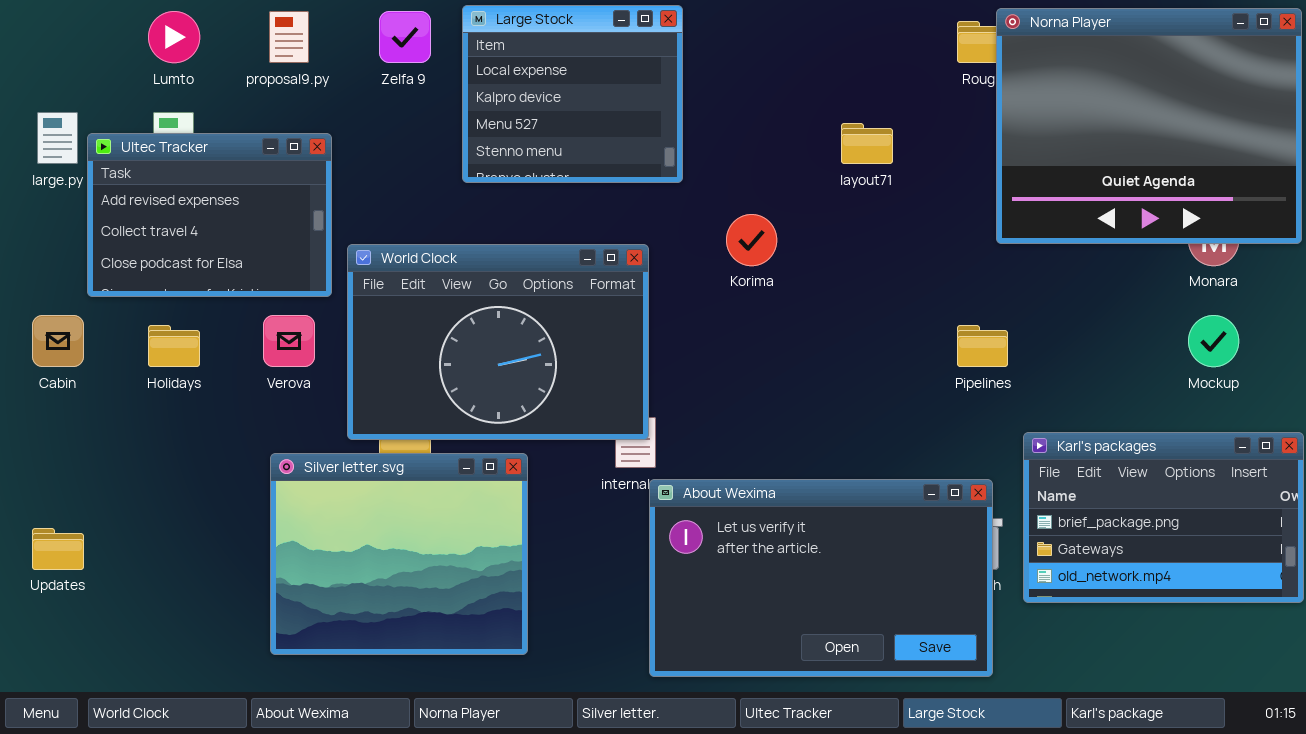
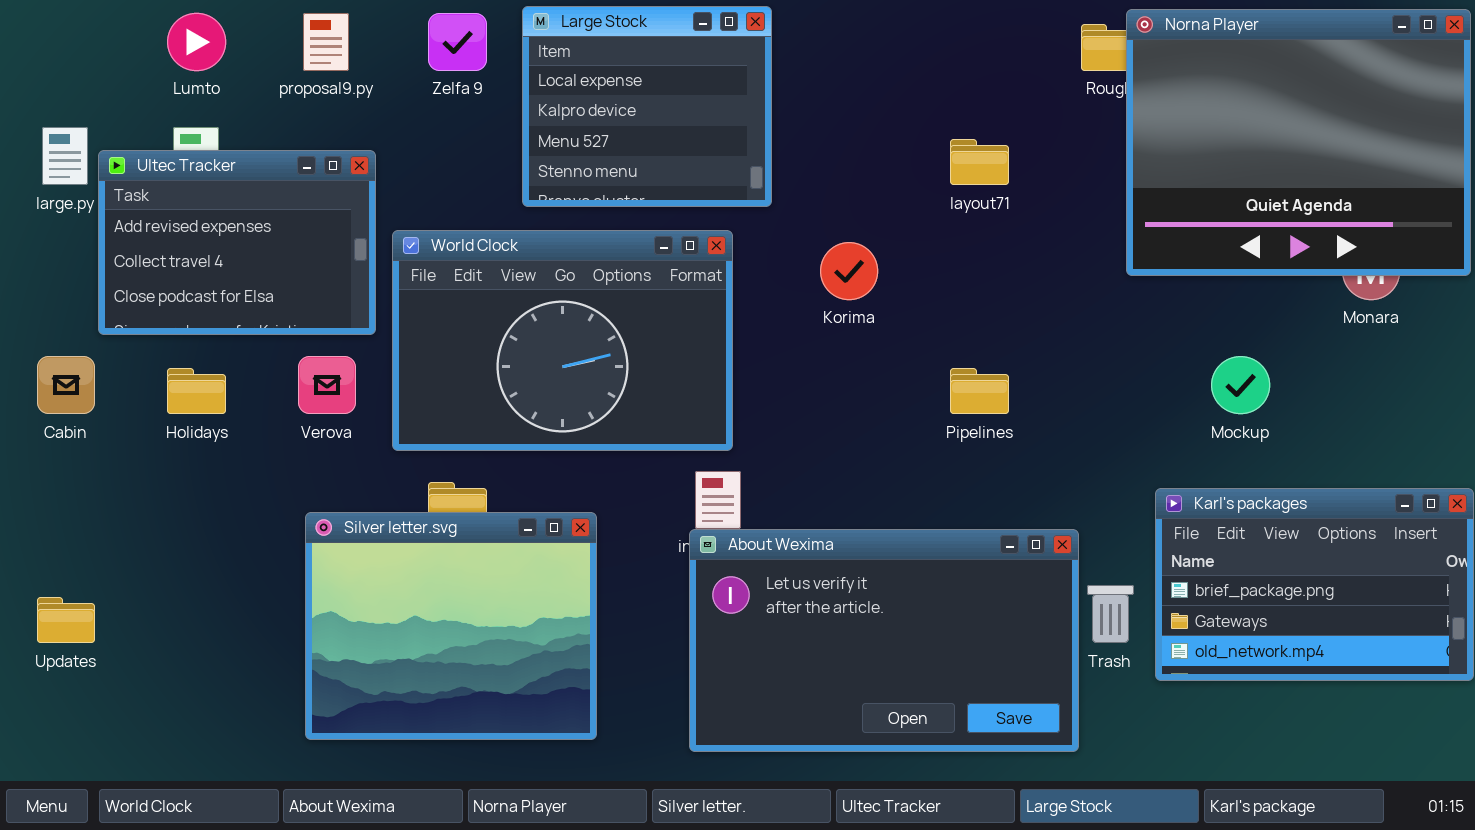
World Clock: [347,244,649,440] -> [392,230,733,451], moved
Mockup: [1188,315,1239,367] -> [1211,356,1270,414], moved
Pipelines: [957,325,1008,367] -> [950,368,1009,414], moved
About Wexima: [649,479,993,677] -> [689,529,1079,752], moved

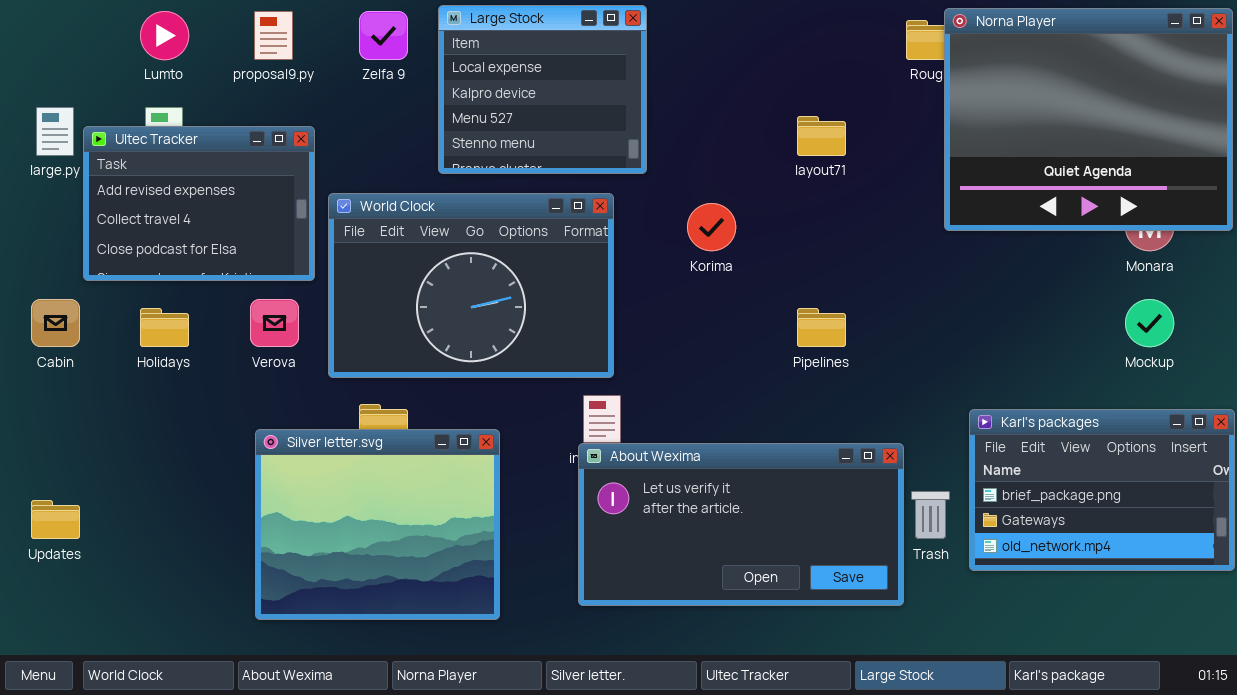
Mockup: [1211,356,1270,414] -> [1125,299,1174,347], moved
About Wexima: [689,529,1079,752] -> [578,443,904,606], resized

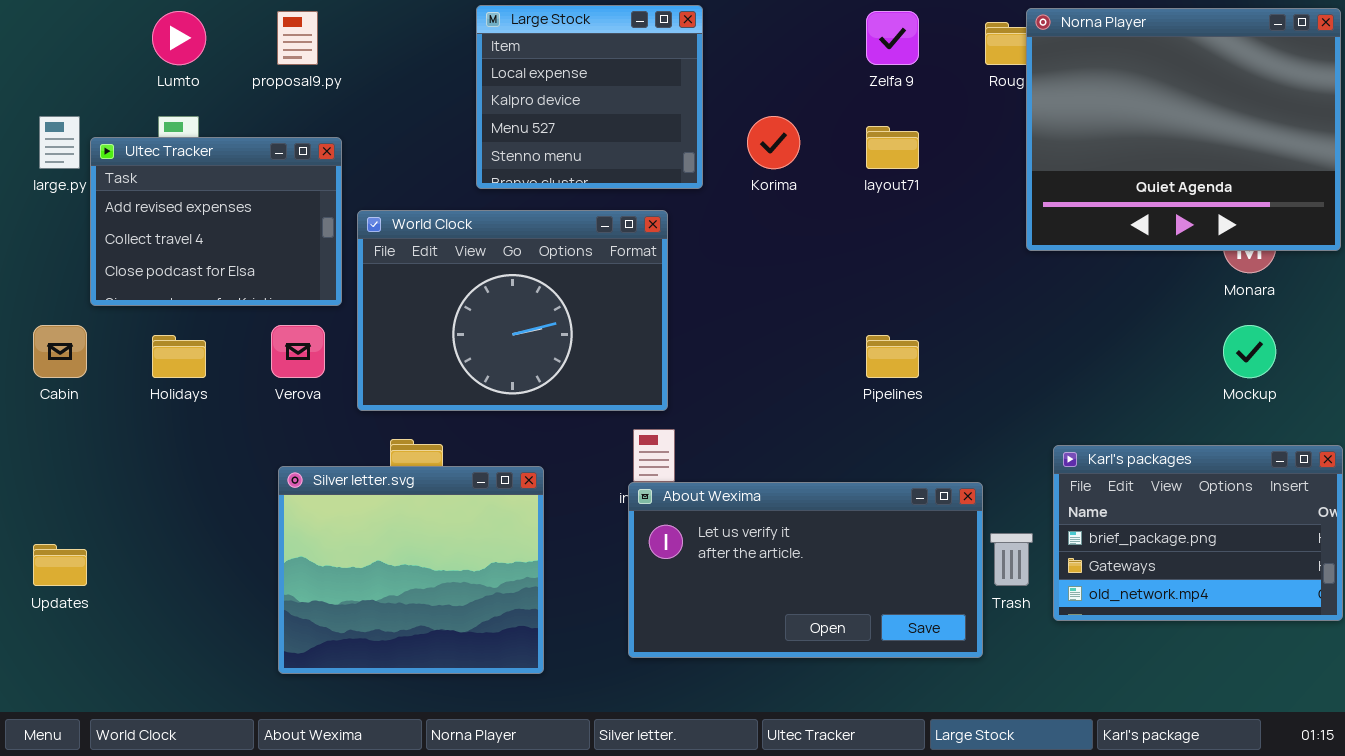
Zelfa 9: [359,11,408,60] -> [866,11,919,65], moved
Korima: [687,203,736,251] -> [747,116,800,169], moved

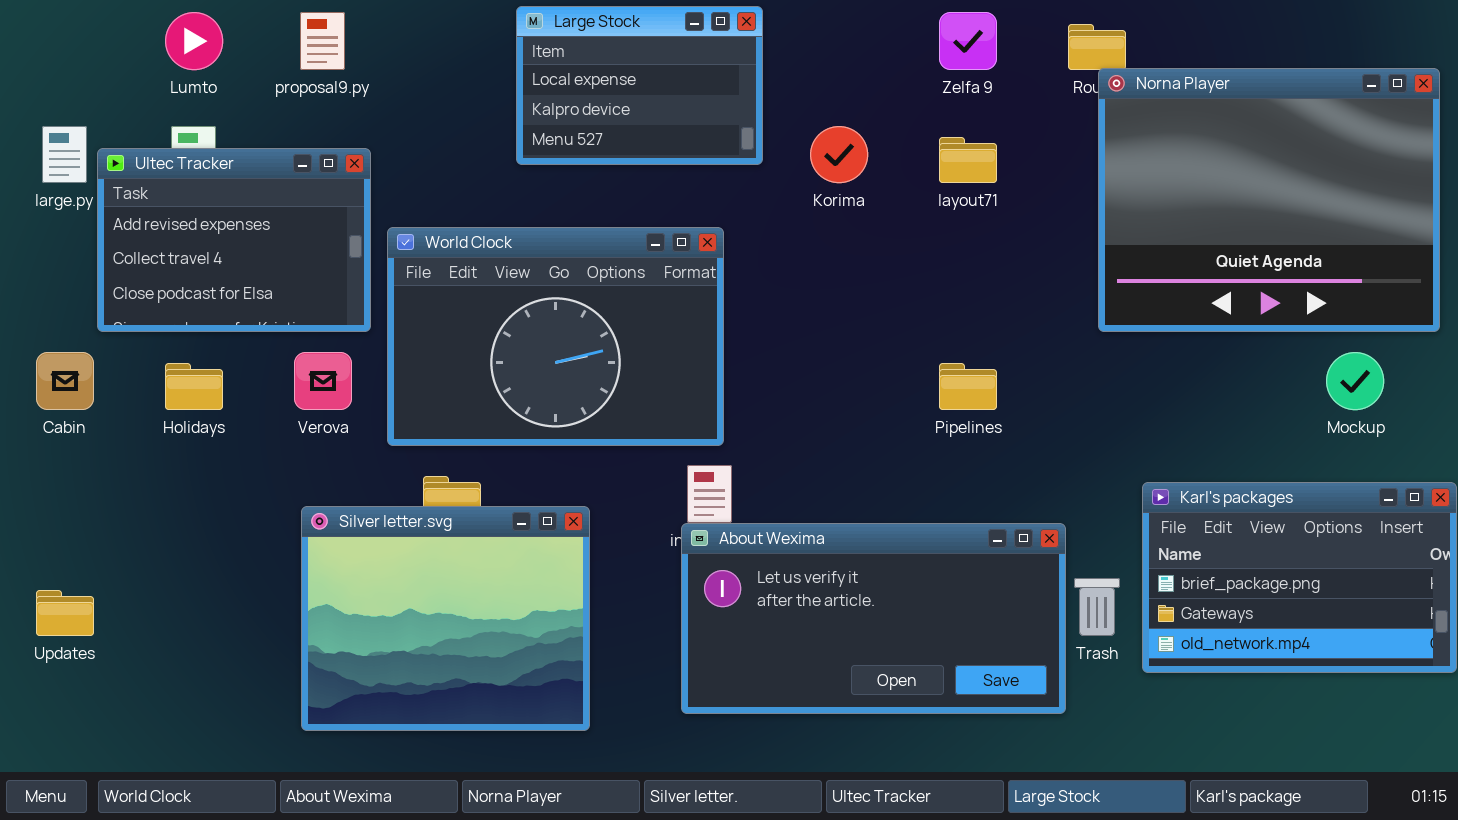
Large Stock: [476,5,703,189] -> [516,6,763,165], resized
Norna Player: [1026,8,1341,251] -> [1098,68,1440,332], moved

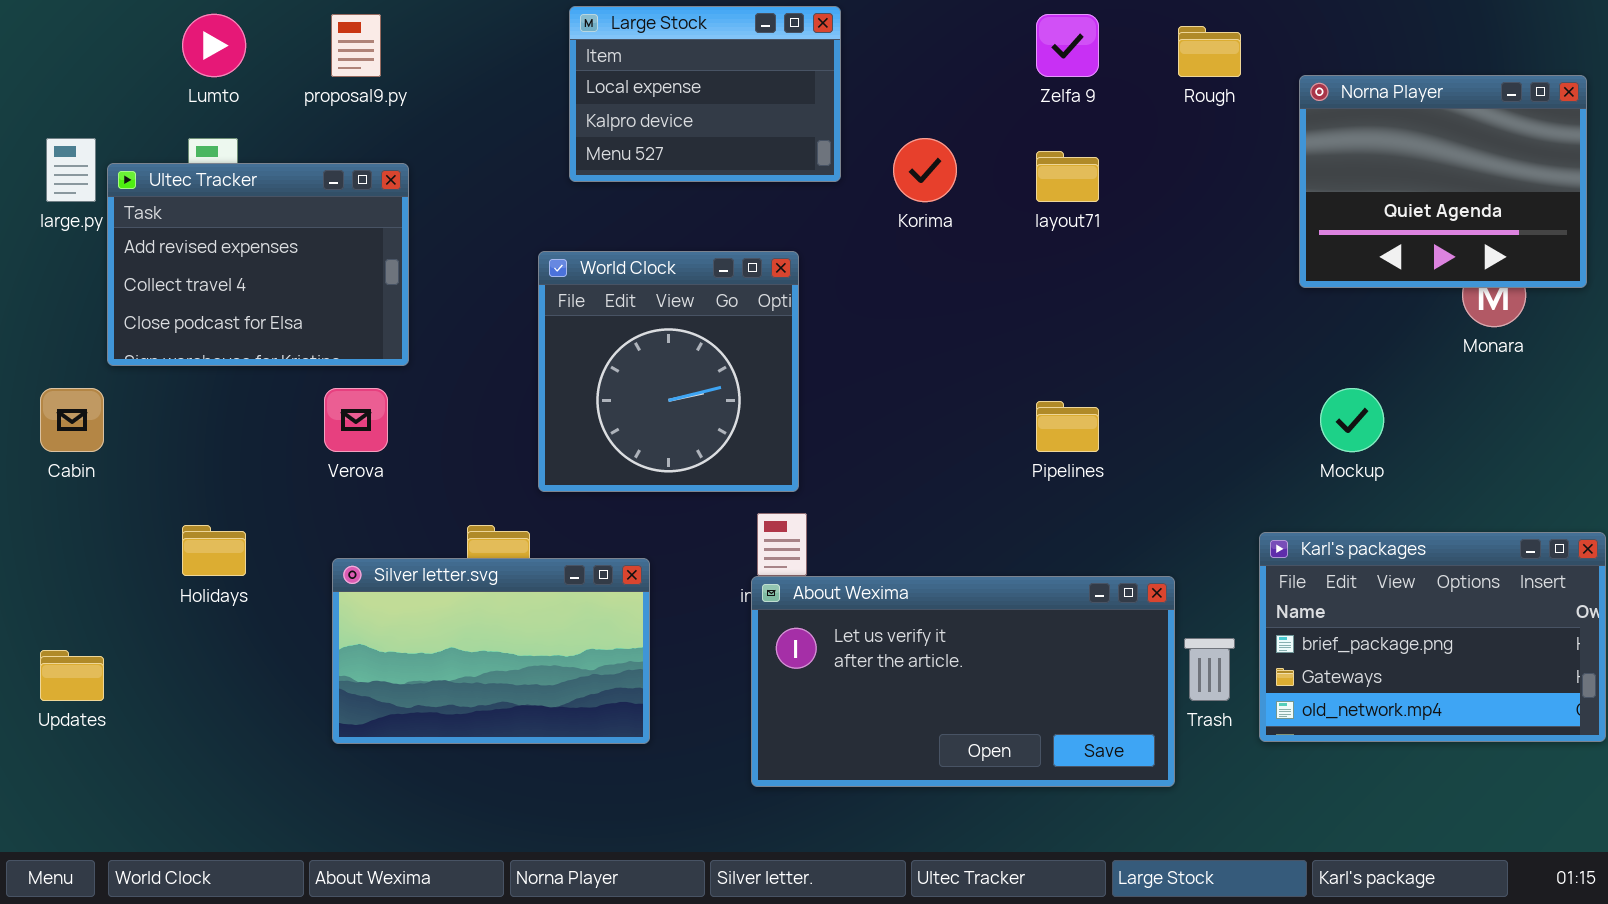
Norna Player: [1098,68,1440,332] -> [1299,75,1587,288], resized
World Clock: [387,227,724,446] -> [538,251,799,492], resized
Mockup: [1326,352,1384,410] -> [1320,388,1384,452], moved
Holidays: [165,363,223,410] -> [182,525,246,576], moved
Silver letter.svg: [301,506,590,731] -> [332,558,650,744], resized

